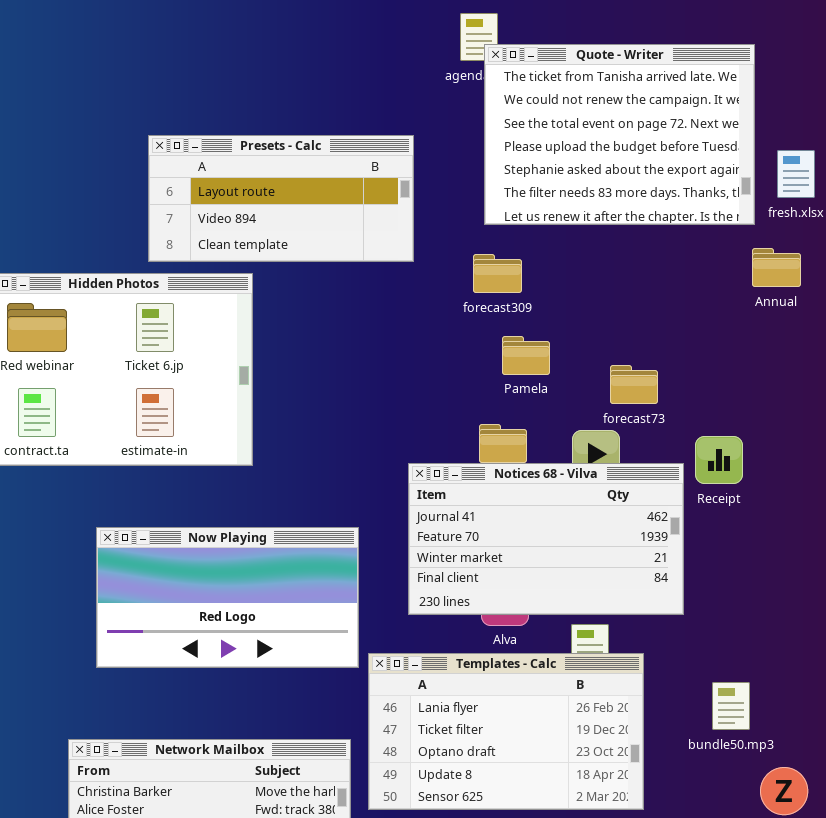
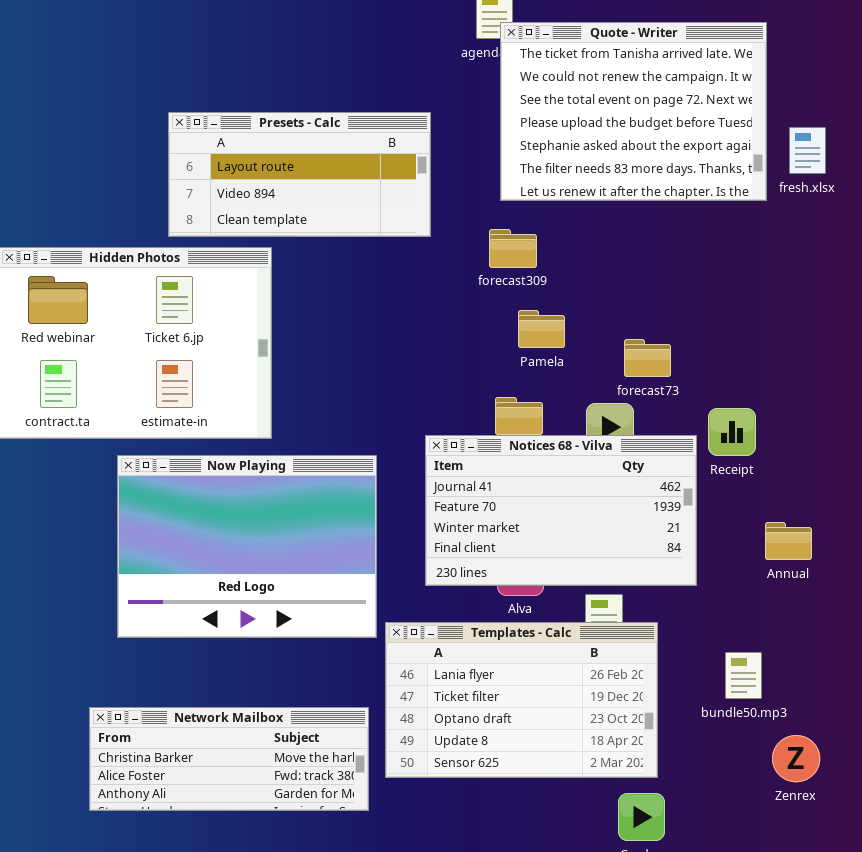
Annual: [752,248,801,287] -> [765,522,812,560], moved
Now Playing: [96,527,359,668] -> [117,455,377,638], resized

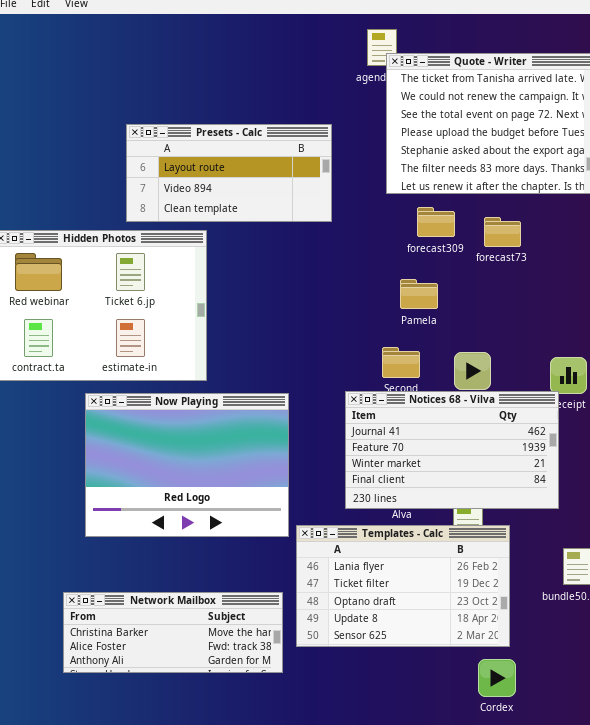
forecast309: [489,229,537,268] -> [417,207,455,237], moved
forecast73: [624,339,671,377] -> [484,217,521,247], moved
Notices 68 - Vilva: [425,435,697,586] -> [345,391,559,509], moved

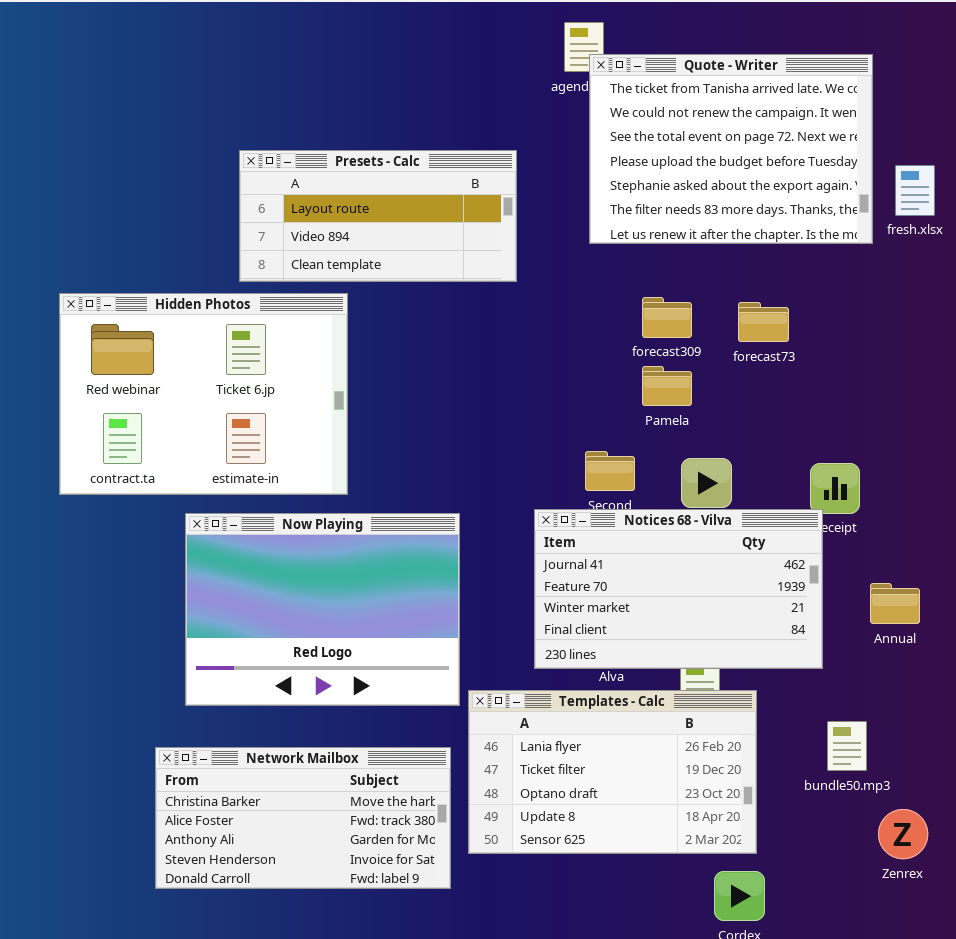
forecast309: [417,207,455,237] -> [642,297,692,338], moved
forecast73: [484,217,521,247] -> [738,302,789,342], moved
Pamela: [400,279,438,309] -> [642,366,692,406], moved
Network Mailbox: [63,592,283,673] -> [155,747,451,889], resized

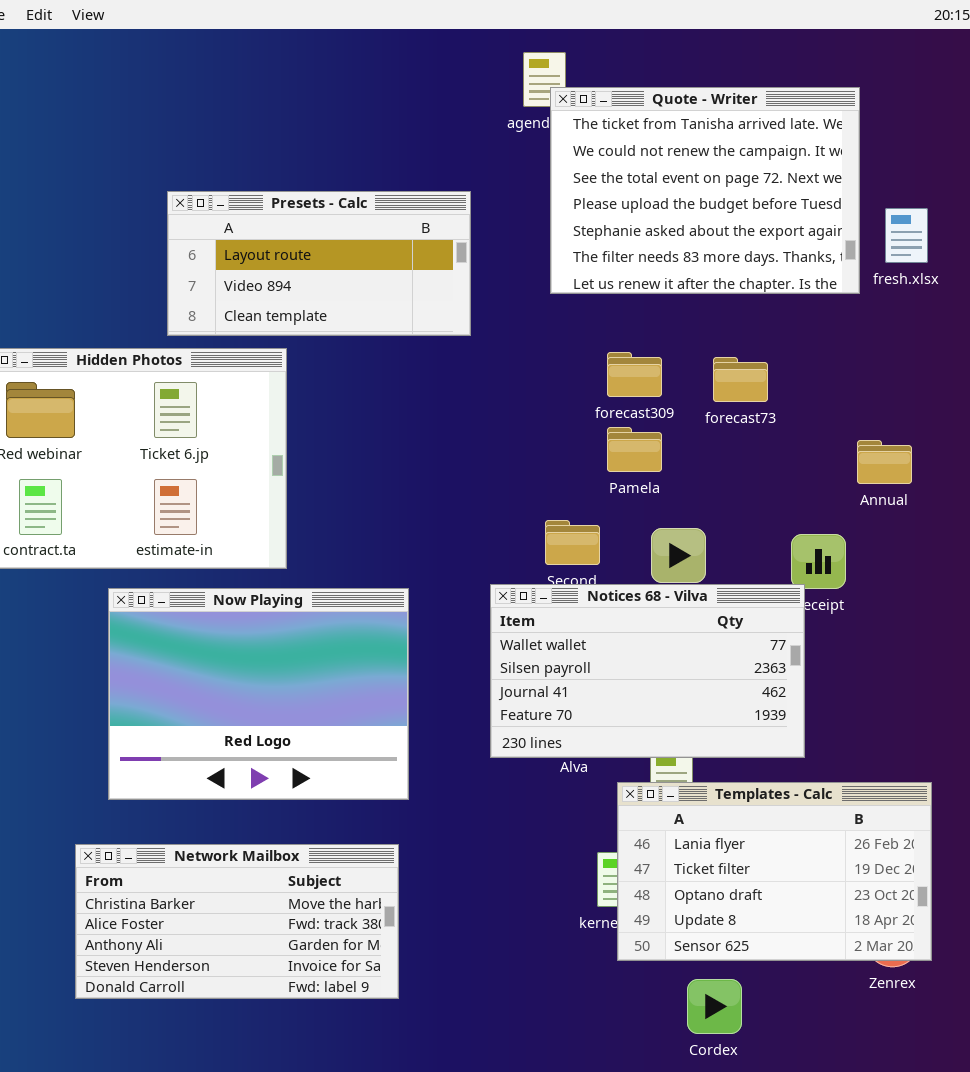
Notices 68 - Vilva: [534,509,823,669] -> [490,584,805,758], scrolled up 2 rows
Annual: [870,583,920,624] -> [857,440,912,484], moved
Templates - Calc: [468,690,757,854] -> [617,782,932,961], moved

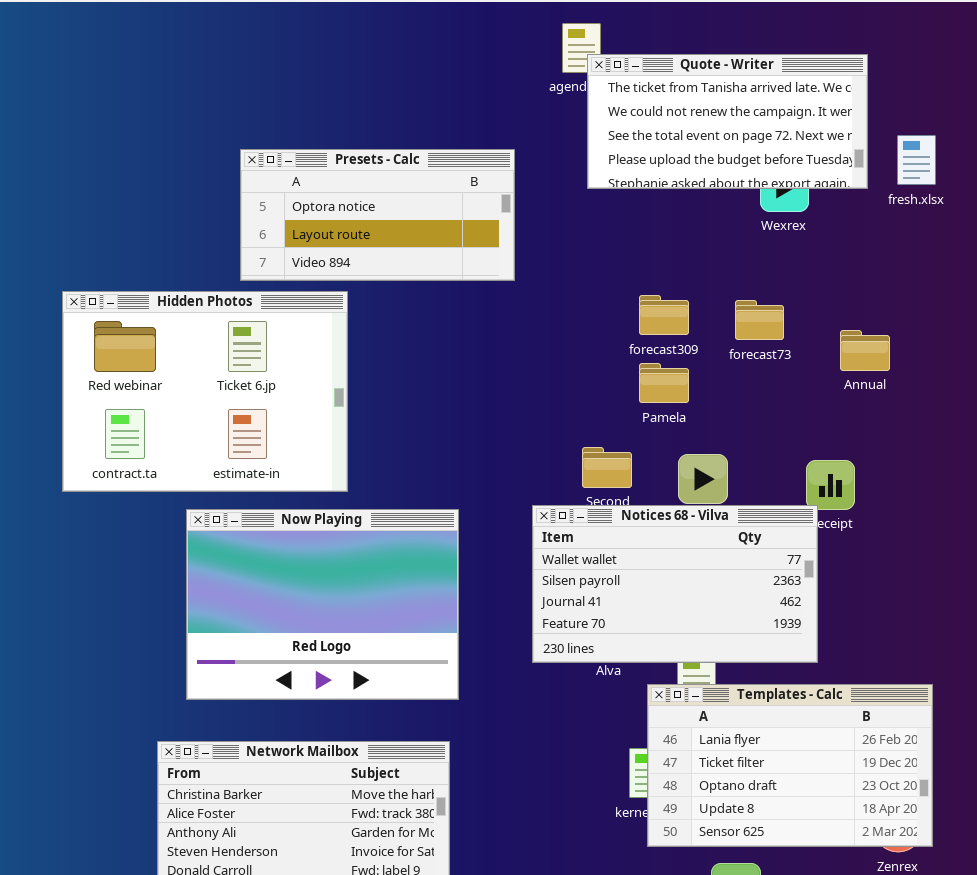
Quote - Writer: [550,87,860,294] -> [587,54,868,189], resized
Presets - Calc: [167,191,471,336] -> [240,149,515,281], scrolled up 1 row
fresh.xlsx: [885,208,928,263] -> [897,135,936,185], moved
Annual: [857,440,912,484] -> [840,330,890,371], moved

